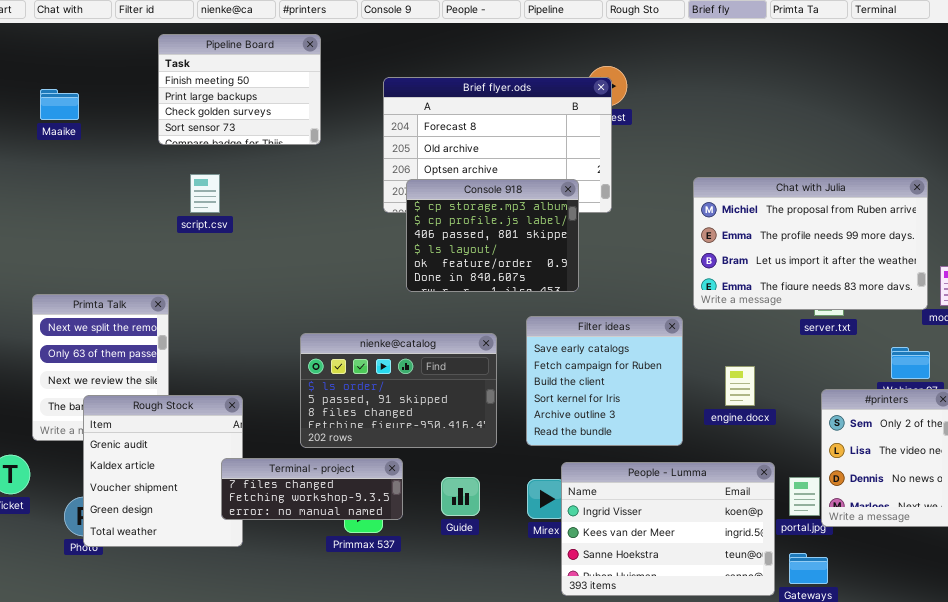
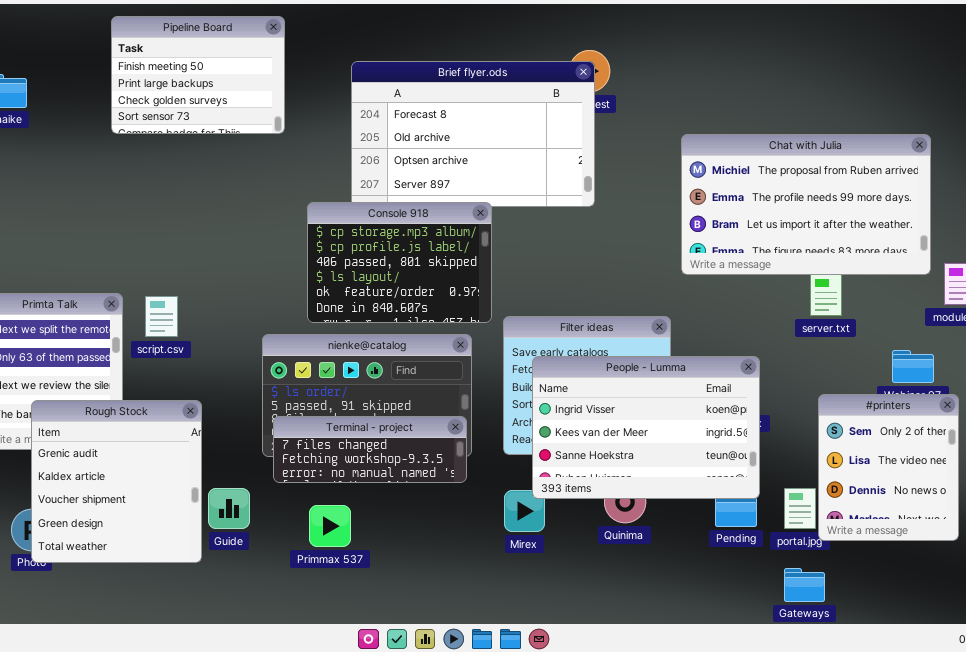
script.csv: [190,174,220,213] -> [145,296,178,337], moved
Chat with Julia: [693,177,928,310] -> [681,134,931,275], moved
Console 918: [406,179,579,292] -> [307,202,492,323], moved
Terminal - project: [221,458,403,520] -> [273,416,467,483], moved
People - Lumma: [561,462,775,596] -> [532,356,760,499], moved
Guide: [441,477,480,516] -> [208,488,250,529], moved

